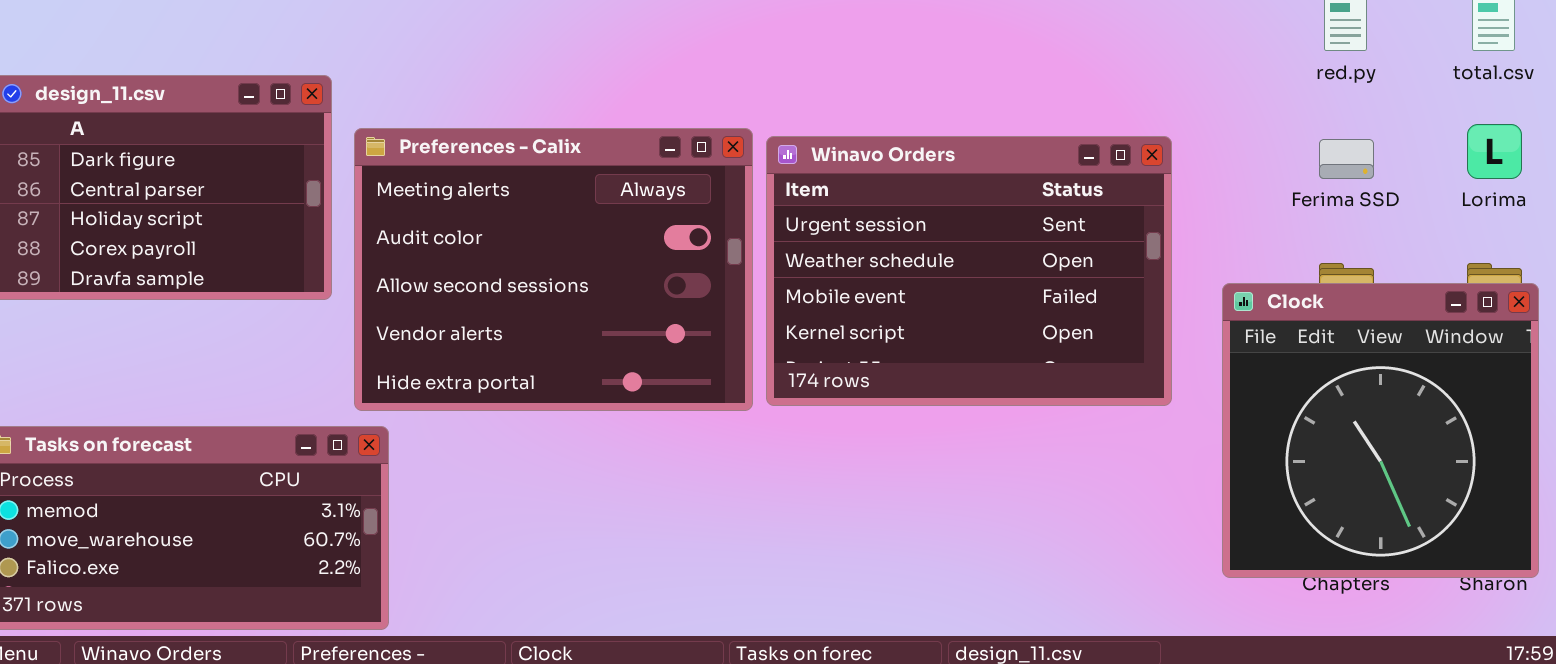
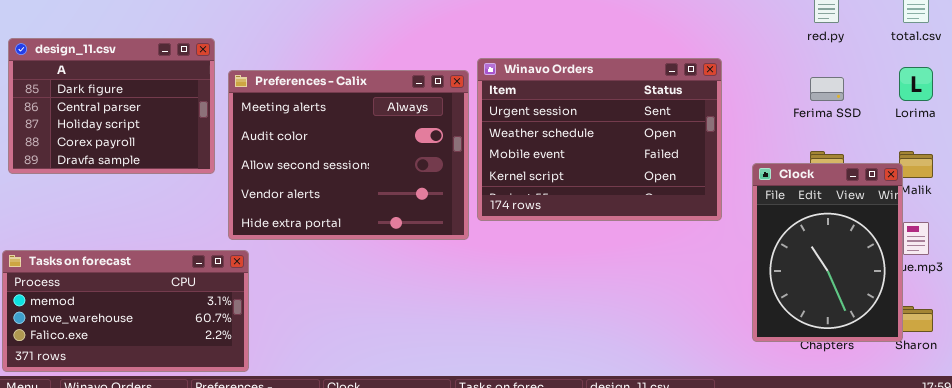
Winavo Orders: [766,136,1172,406] -> [477,58,722,221], moved
Clock: [1222,283,1539,578] -> [752,163,903,342], resized

